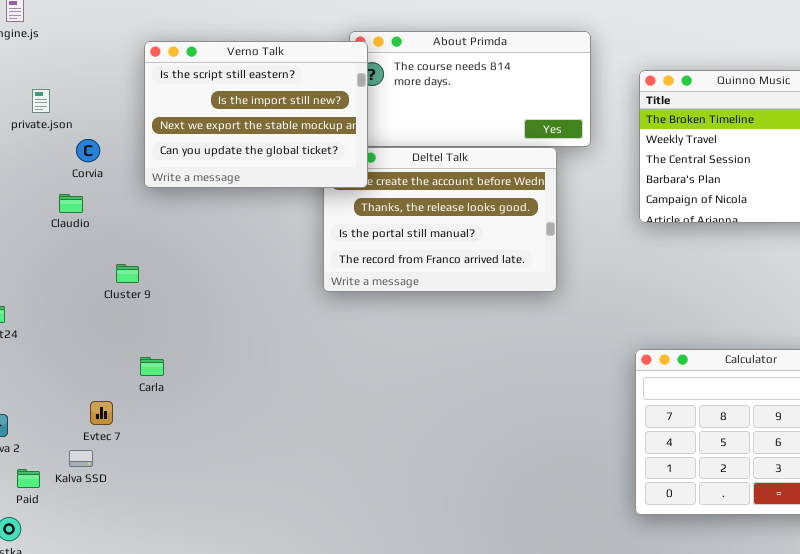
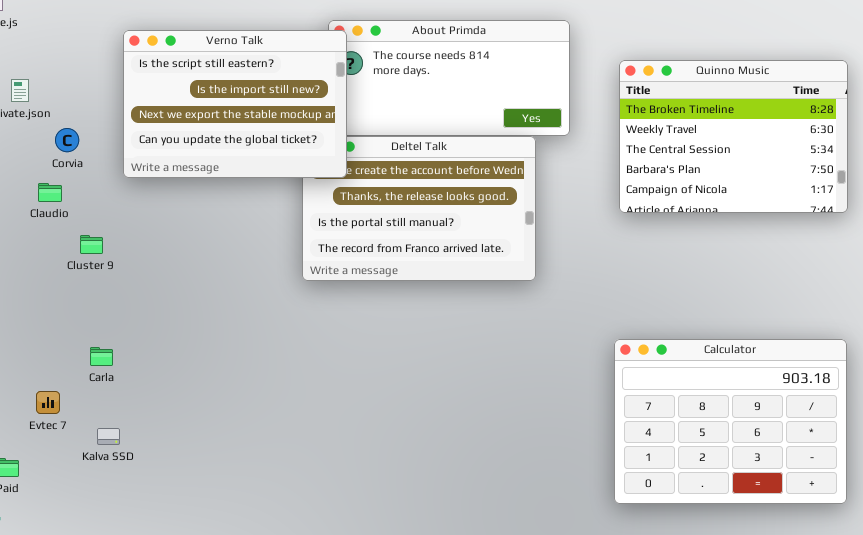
Cluster 9: [116,264,139,283] -> [80,235,103,254], moved
Carla: [140,357,164,376] -> [90,347,113,366], moved
Evtec 7: [90,401,113,425] -> [36,391,60,414], moved
Kalva SSD: [69,450,93,467] -> [97,428,120,445], moved

